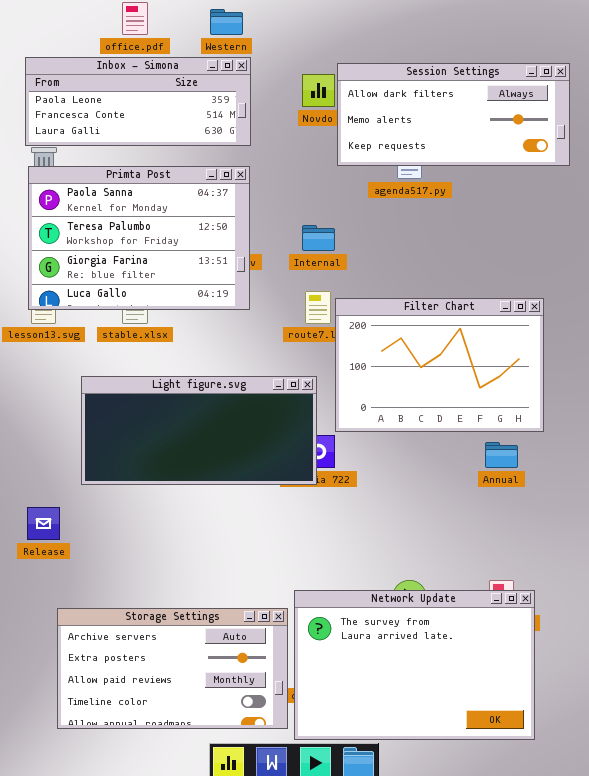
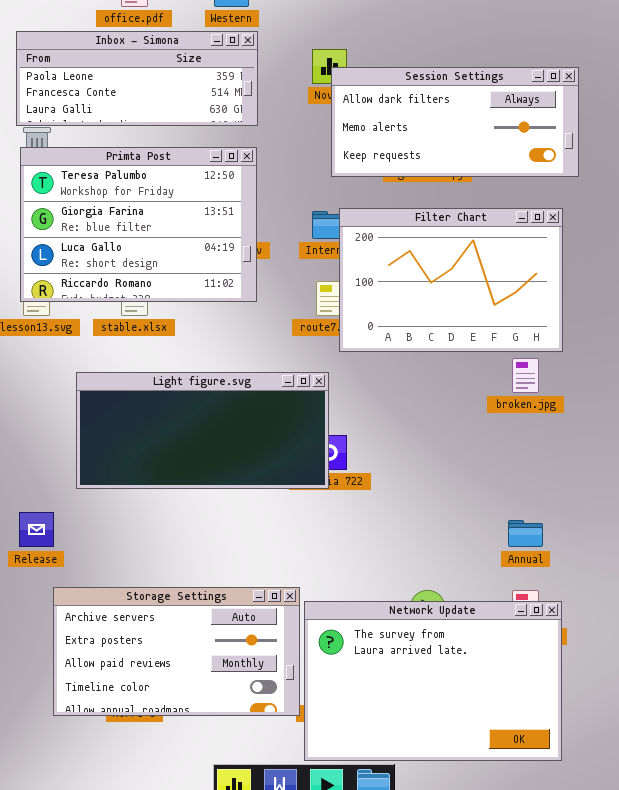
Session Settings: [337,63,570,166] -> [331,67,579,177], moved
Primta Post: [28,166,250,310] -> [20,147,257,302], scrolled down 1 row
Filter Chart: [335,298,544,432] -> [339,208,563,352], moved
Annual: [485,442,518,468] -> [508,520,543,547], moved
Storage Settings: [57,608,288,729] -> [53,587,300,716], moved

